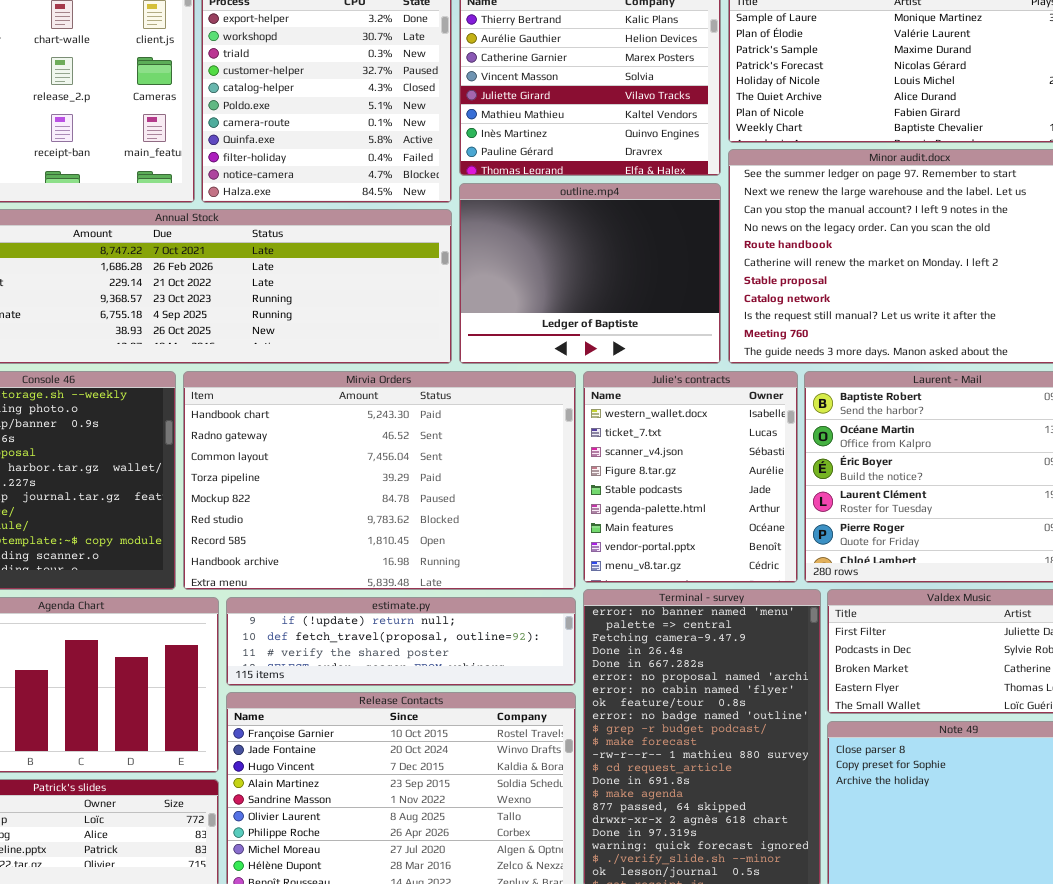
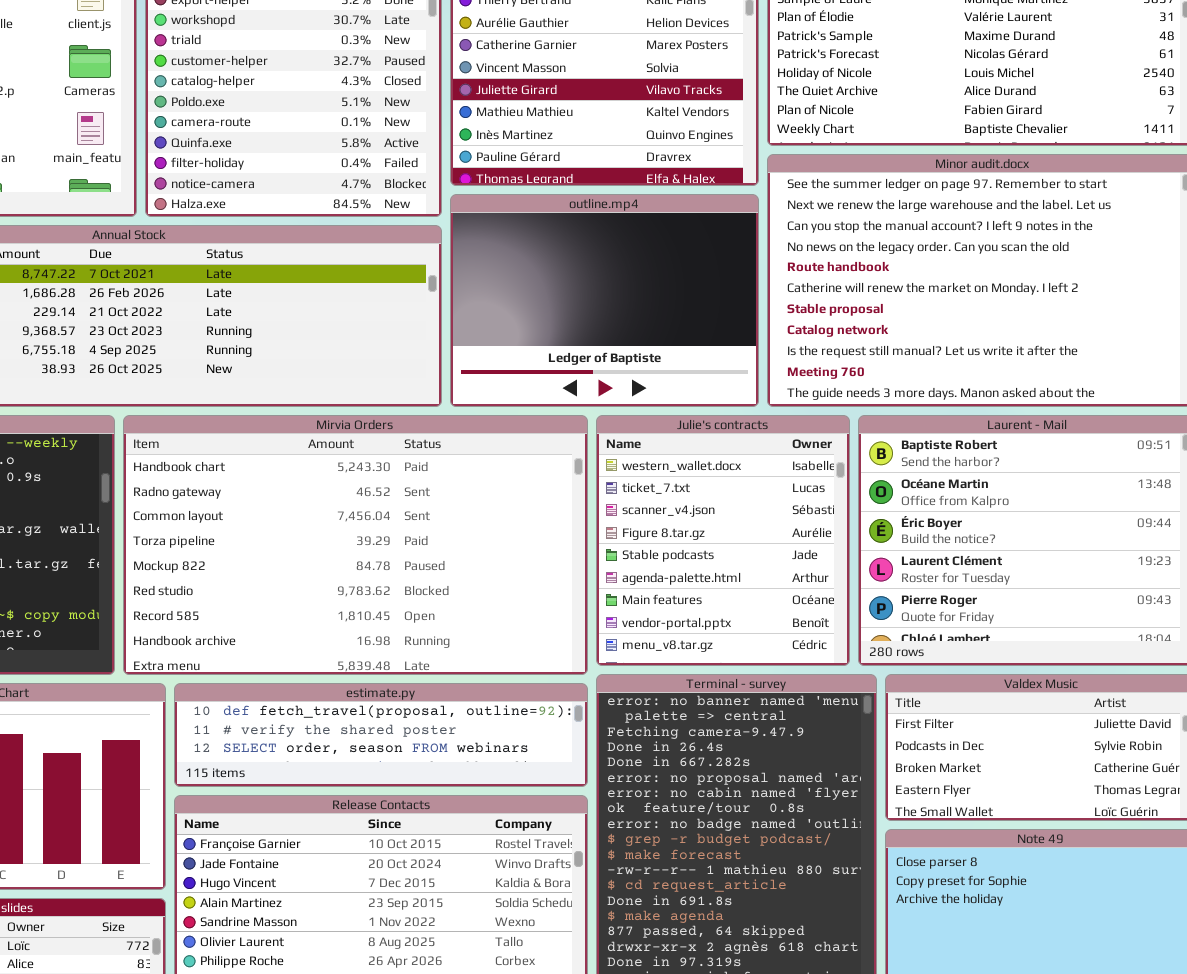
estimate.py: [226,597,576,686] -> [174,683,588,787], scrolled down 1 row

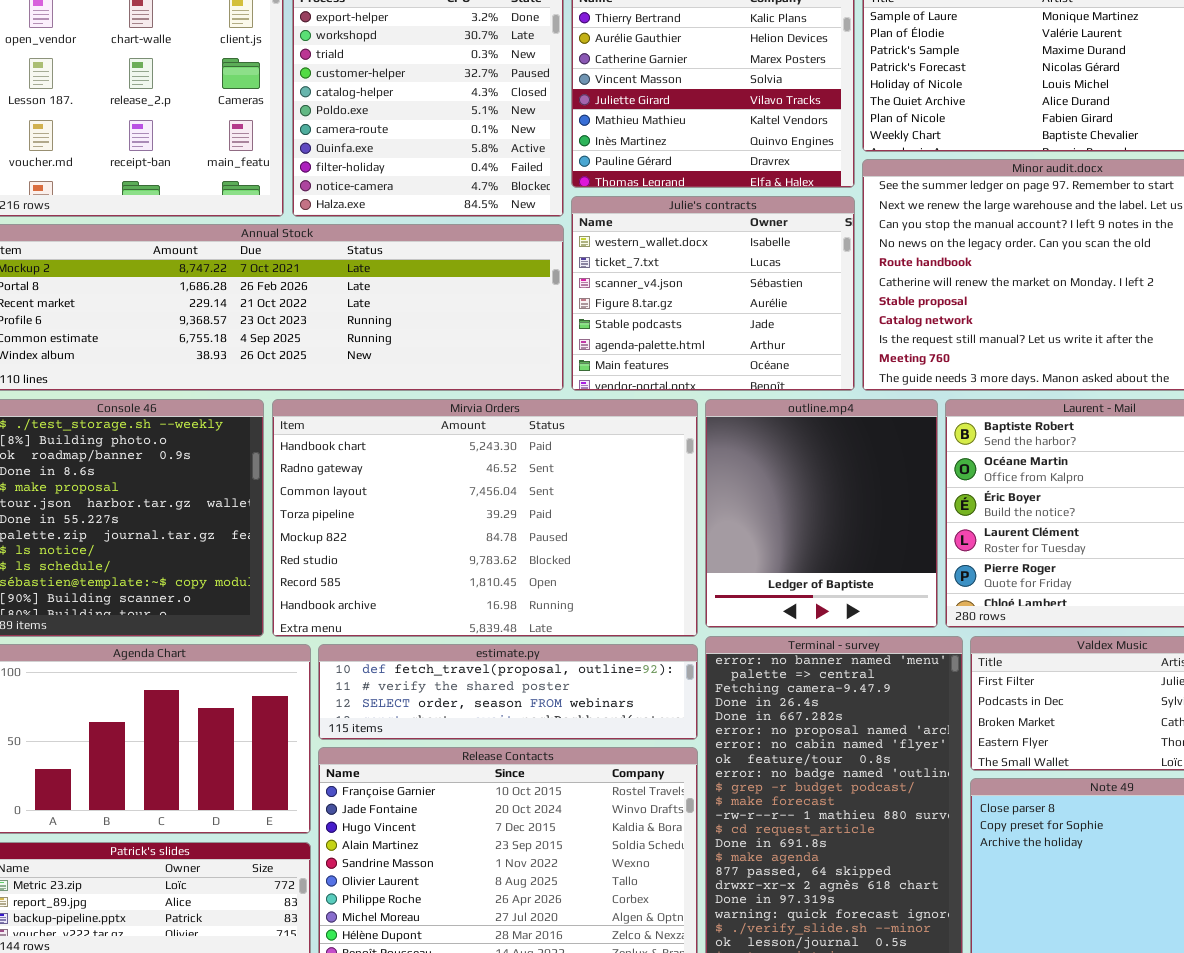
outline.mp4: [450,194,759,407] -> [705,399,938,628], moved, resized
Julie's contracts: [596,415,850,666] -> [571,196,855,391], moved, resized

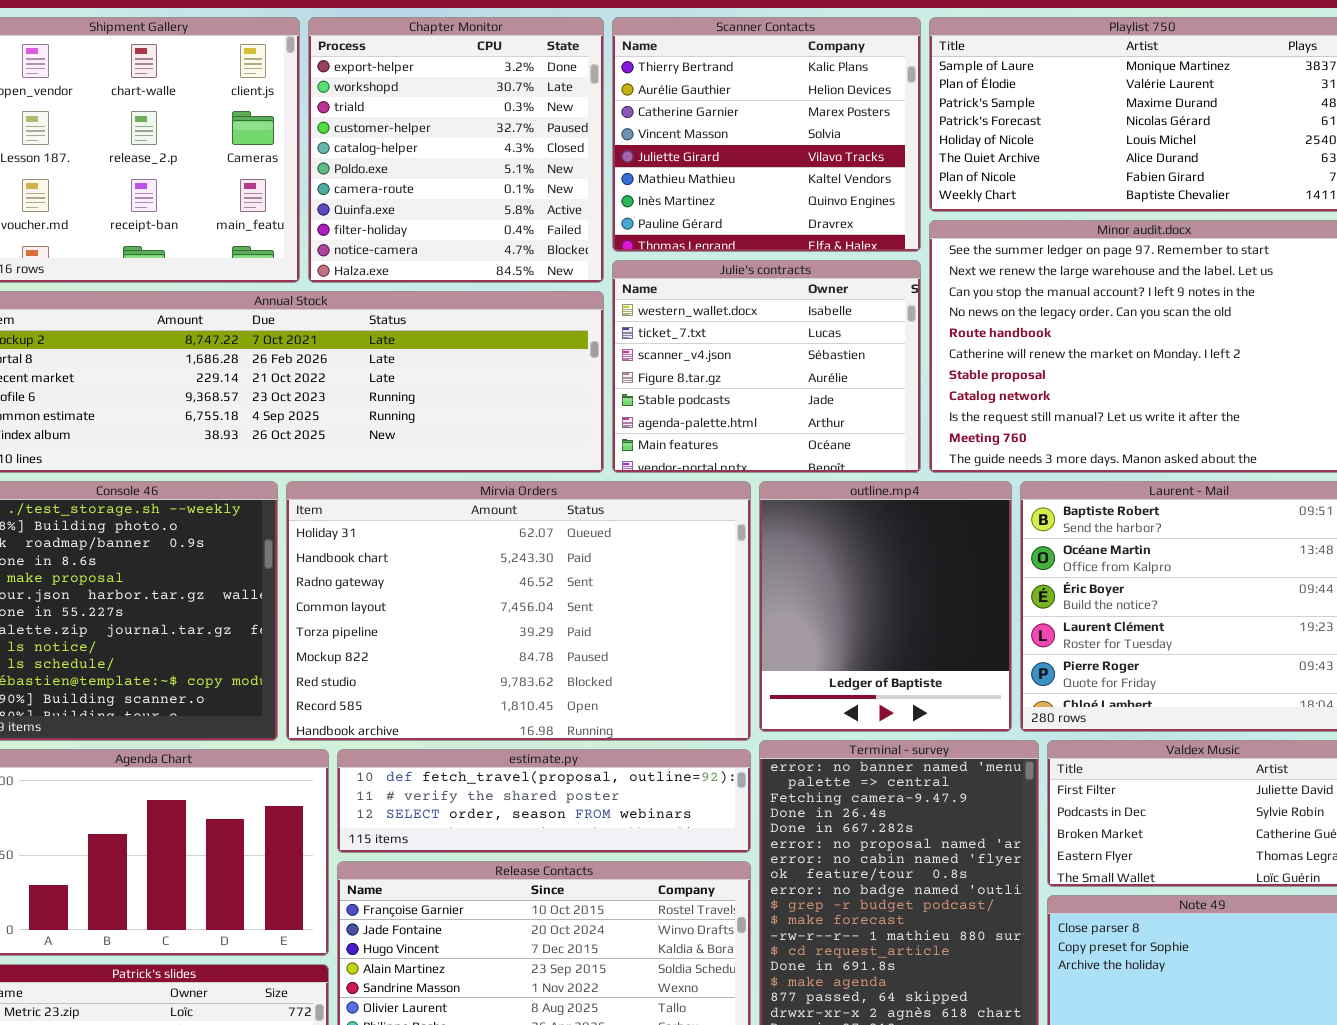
Mirvia Orders: [272,399,698,637] -> [286,481,751,741], scrolled up 1 row

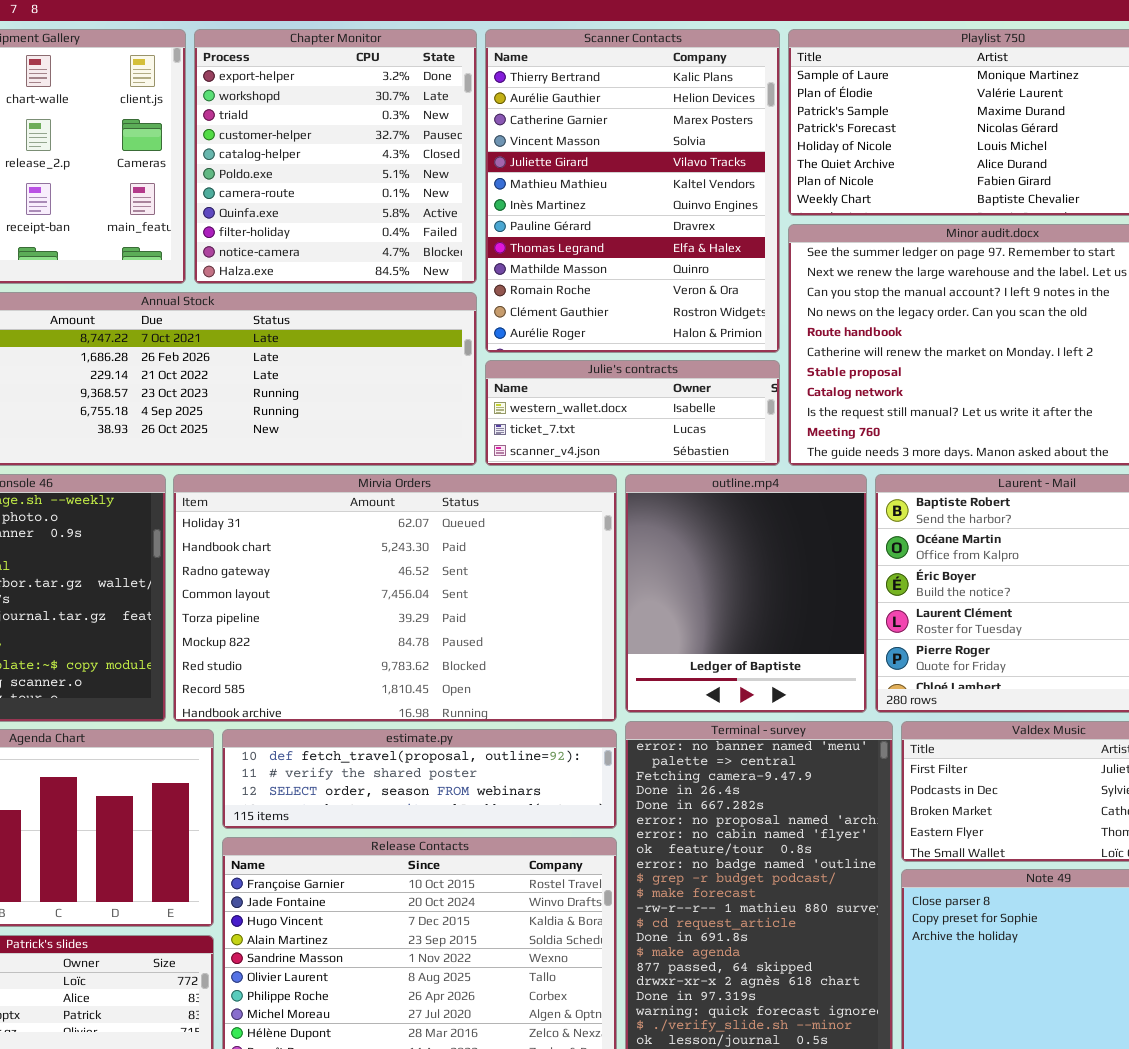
Scanner Contacts: [612,17,921,252] -> [485,29,780,353], resized
Julie's contracts: [612,260,921,473] -> [485,360,780,466], resized

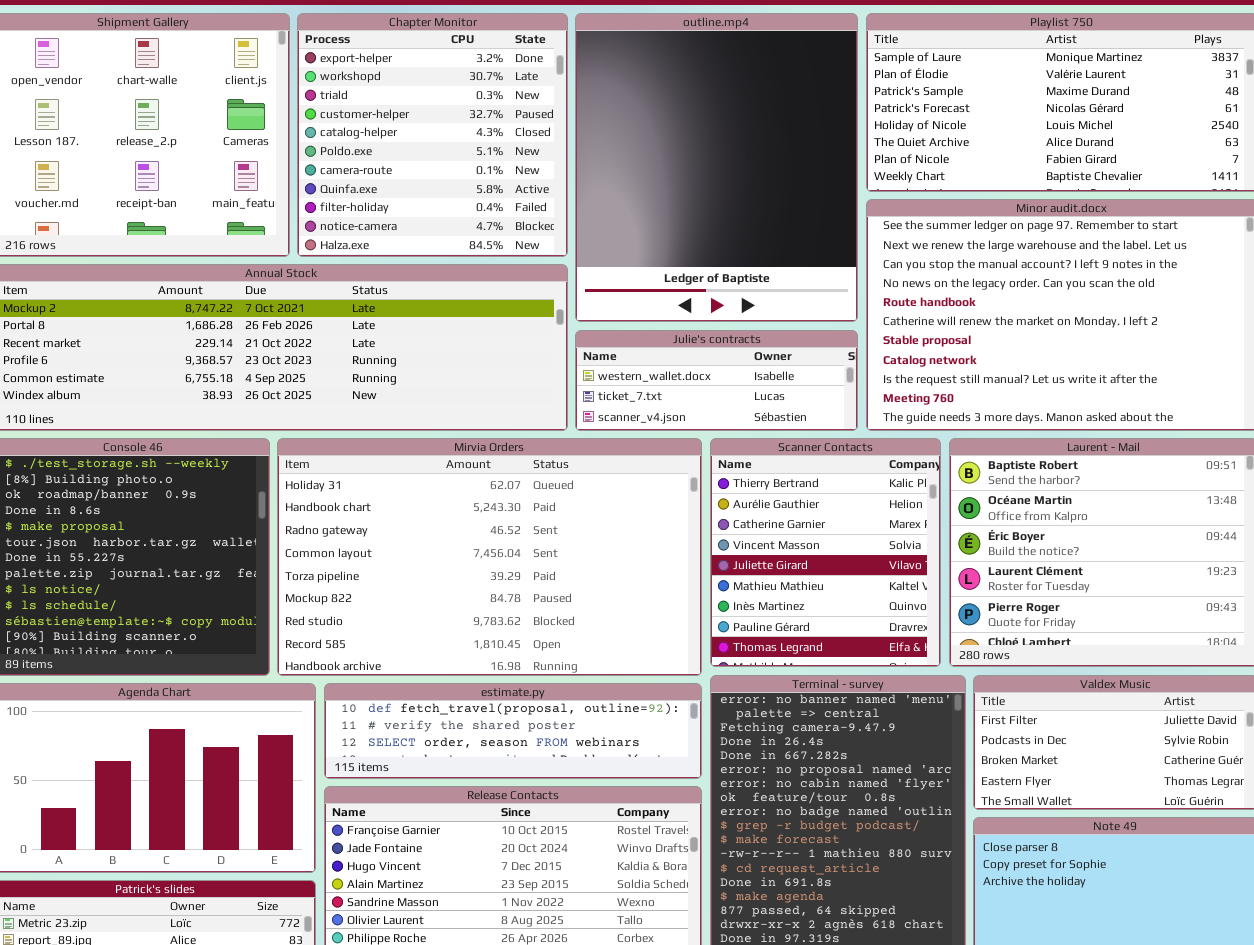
Scanner Contacts: [485,29,780,353] -> [710,438,941,667], moved, resized
outline.mp4: [625,474,867,713] -> [575,13,858,322], moved, resized

